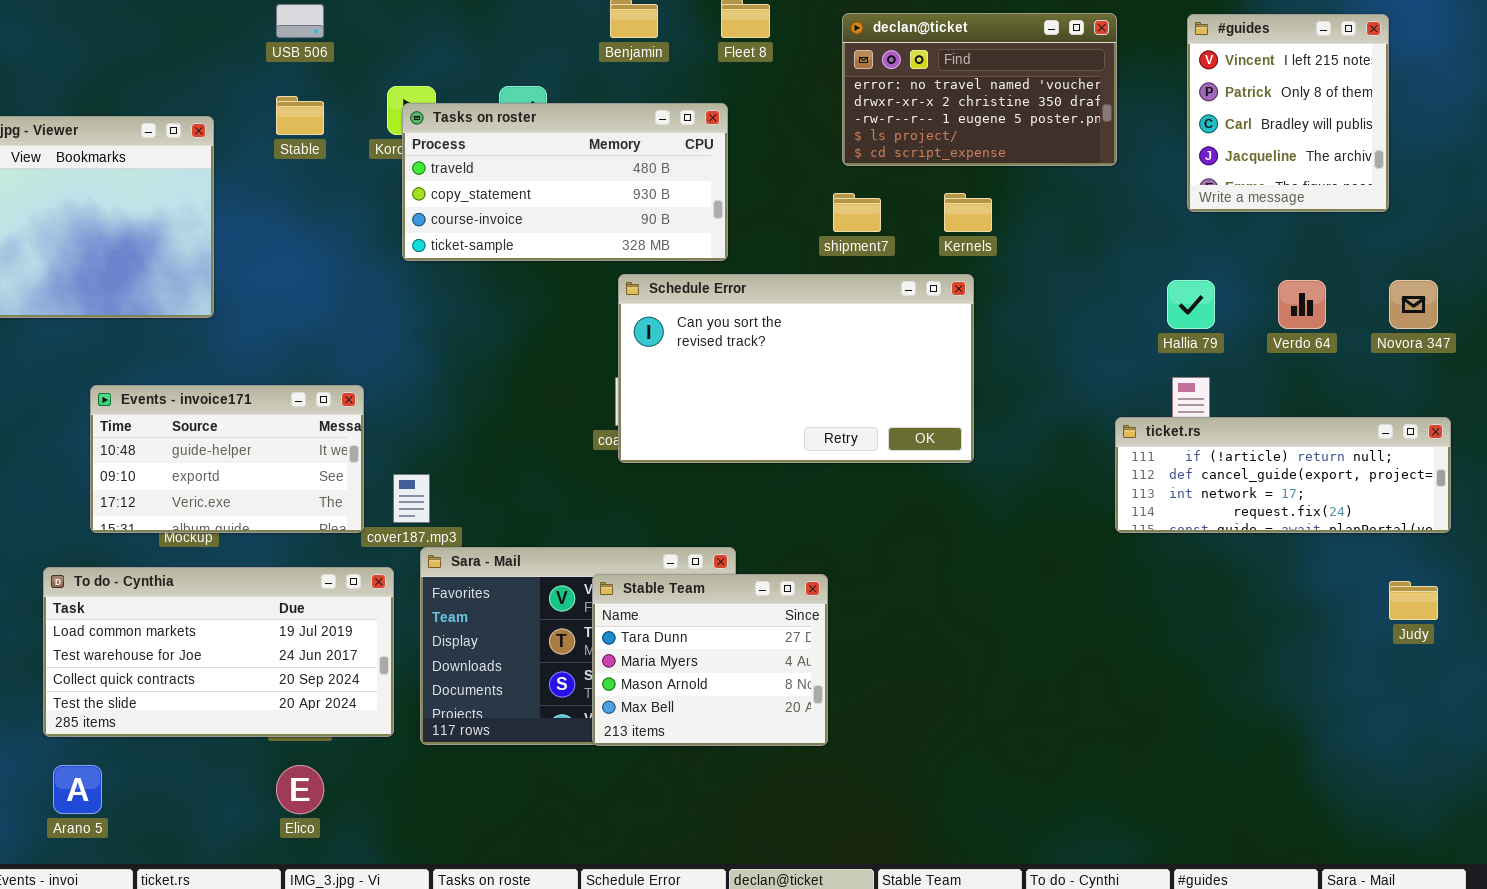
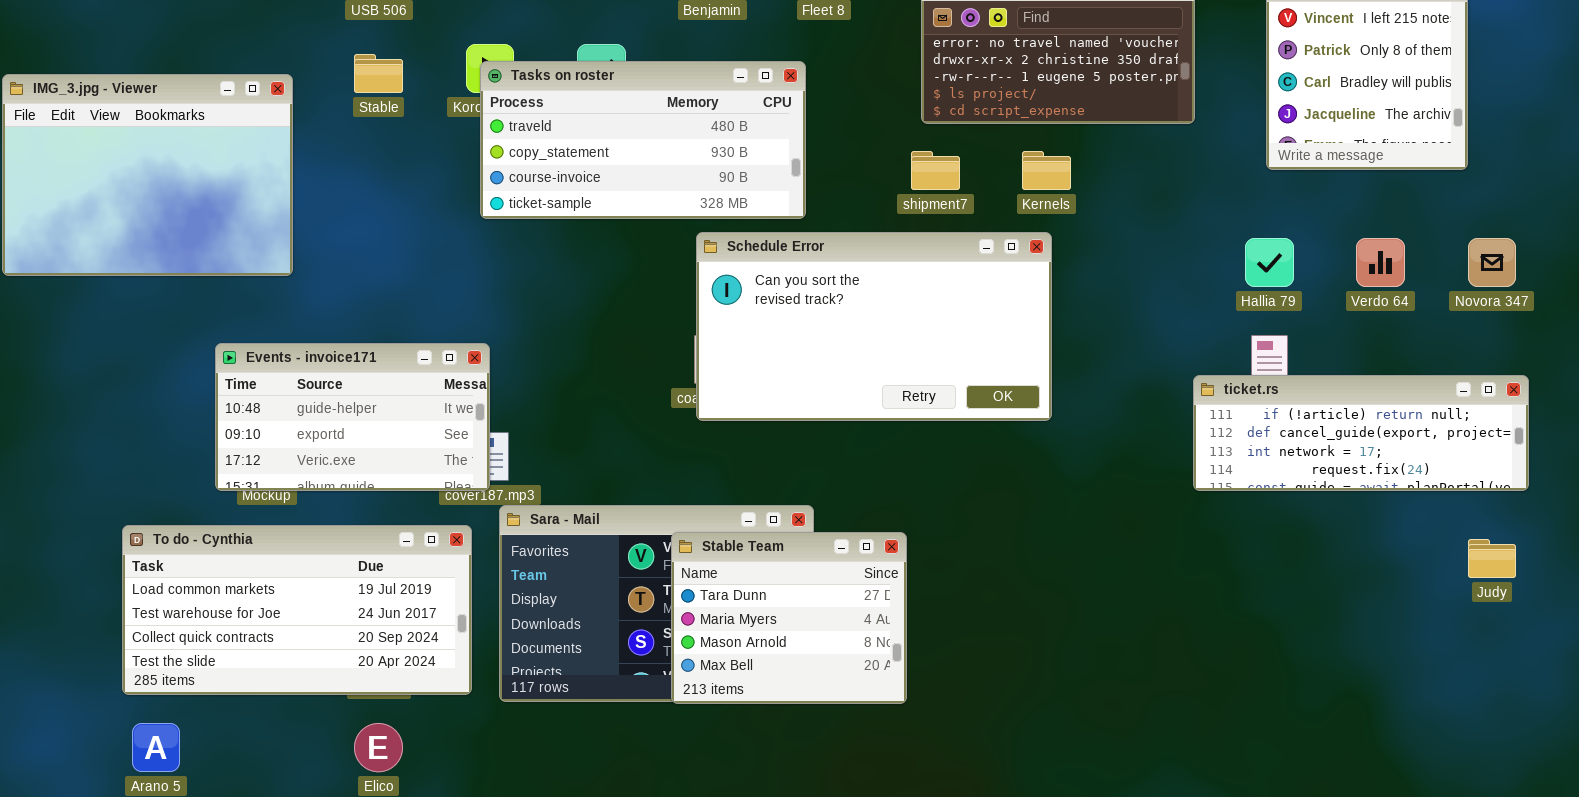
Events - invoice171: [90,385,364,533] -> [215,343,490,491], moved

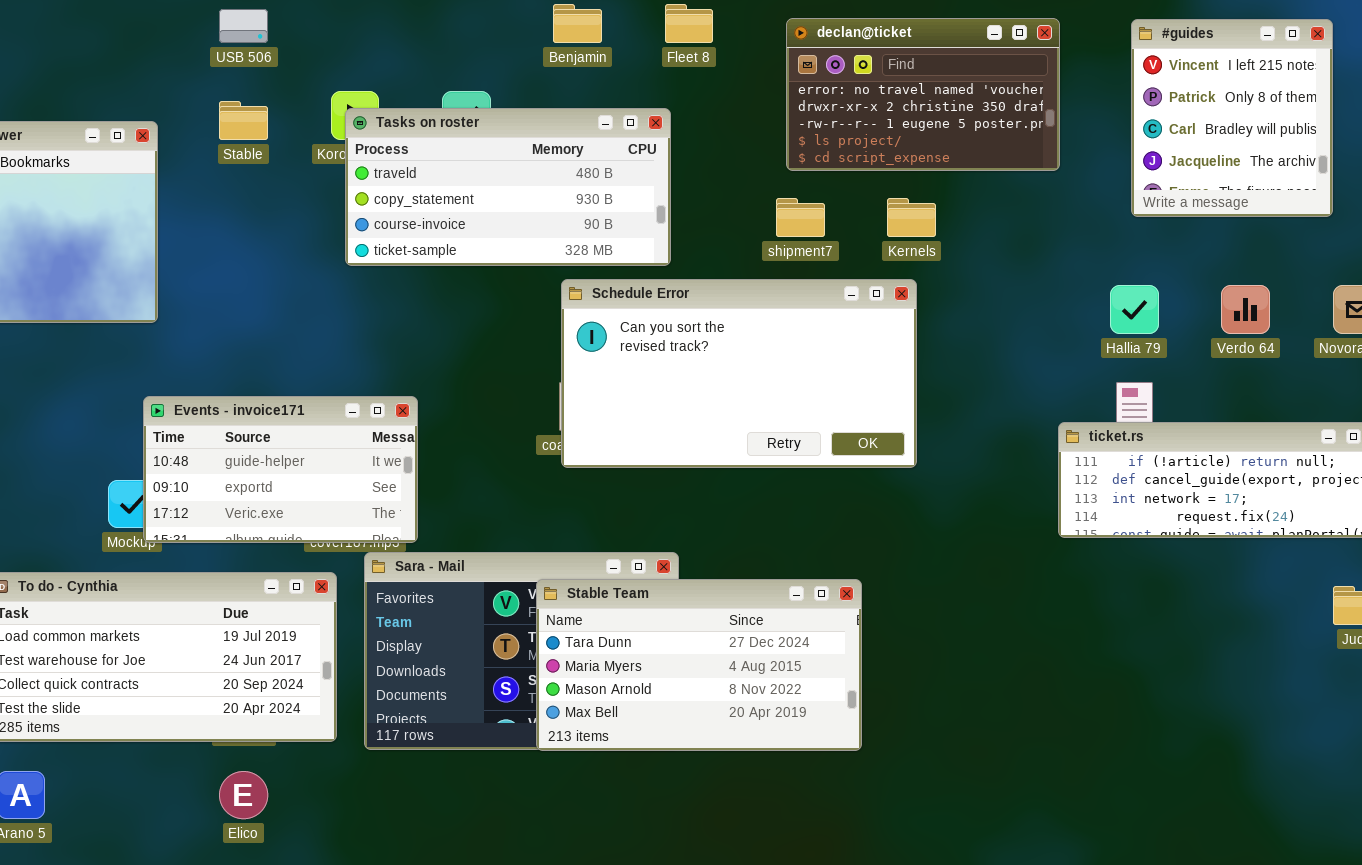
Events - invoice171: [215,343,490,491] -> [143,396,418,543], moved
Stable Team: [671,532,907,704] -> [536,579,862,751], resized

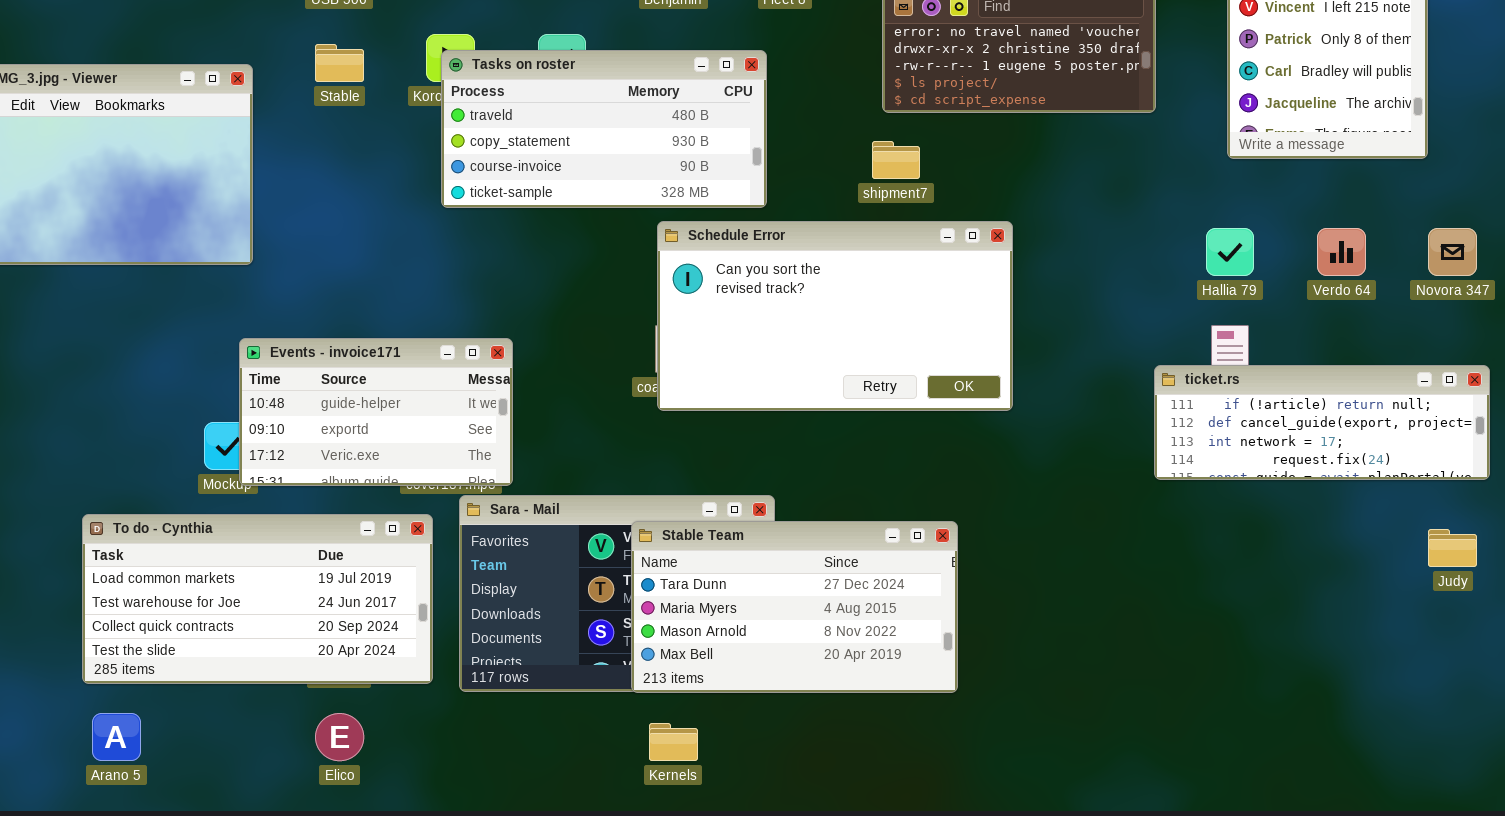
Kernels: [887,198,936,237] -> [649,723,698,761], moved

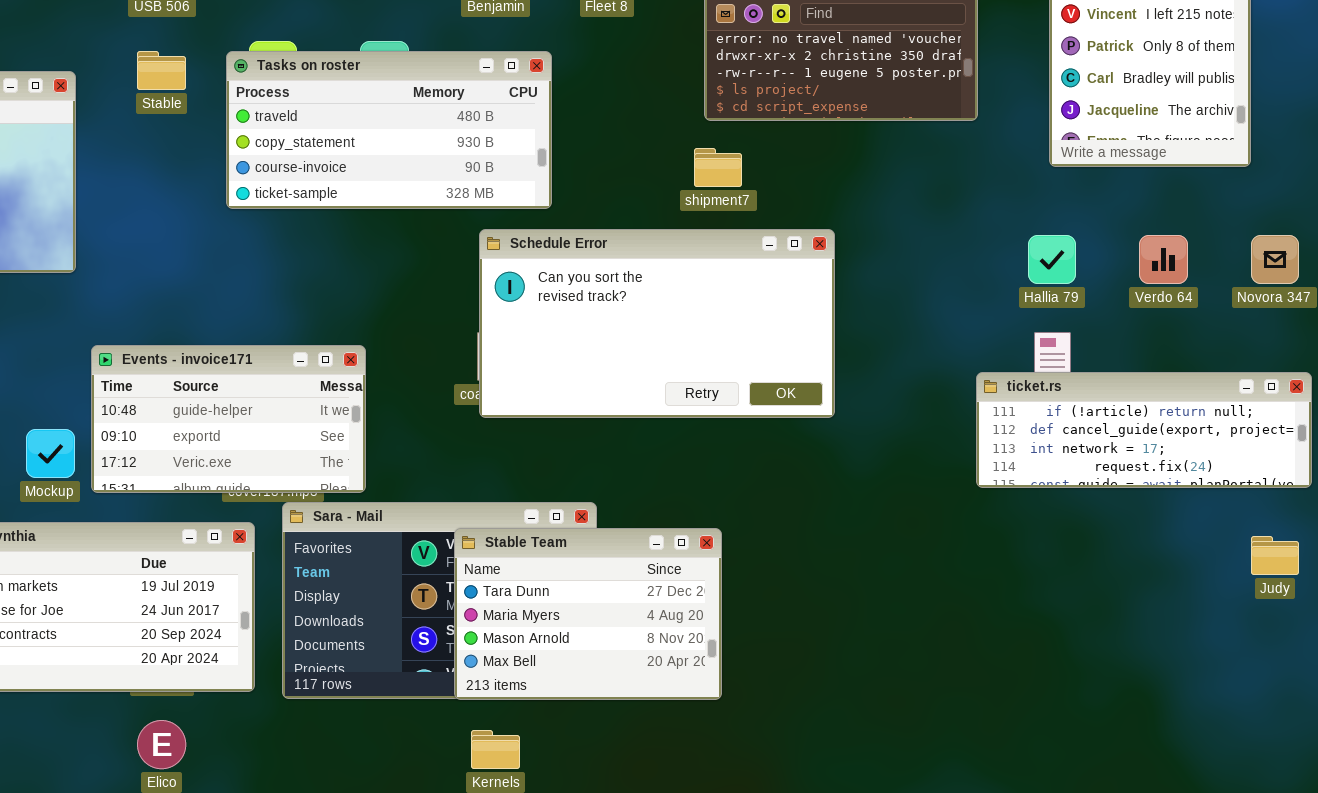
Tasks on roster: [441,50,767,208] -> [226,51,552,209], moved
Events - invoice171: [239,338,513,486] -> [91,345,366,493], moved
Stable Team: [631,521,958,693] -> [454,528,722,700], resized

